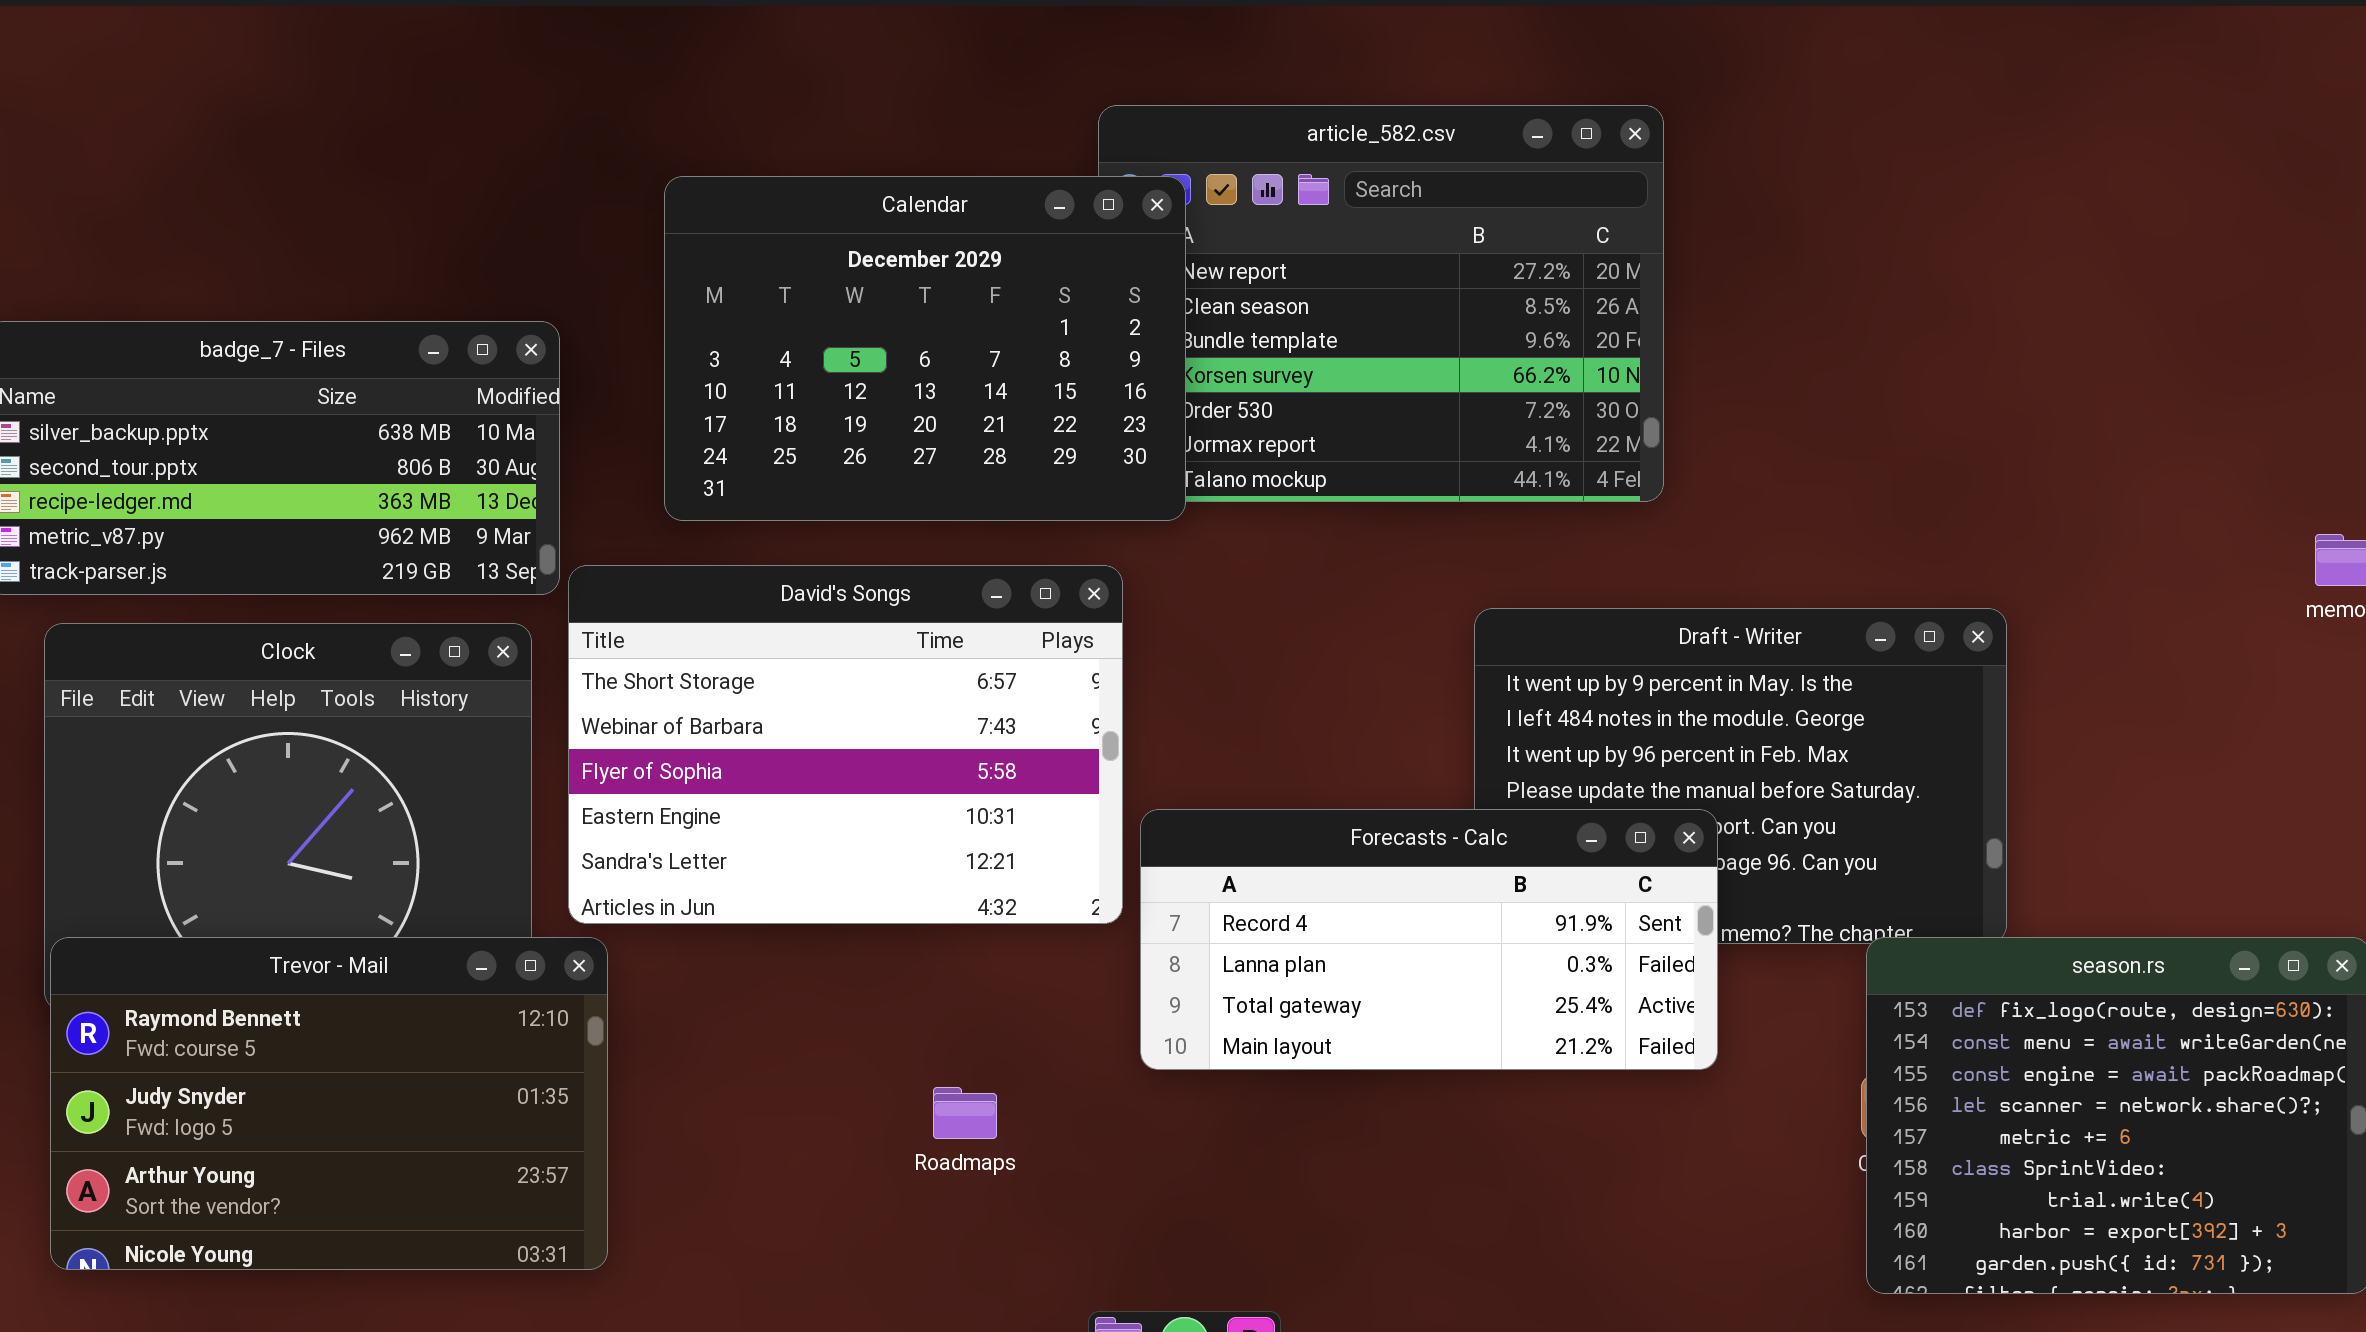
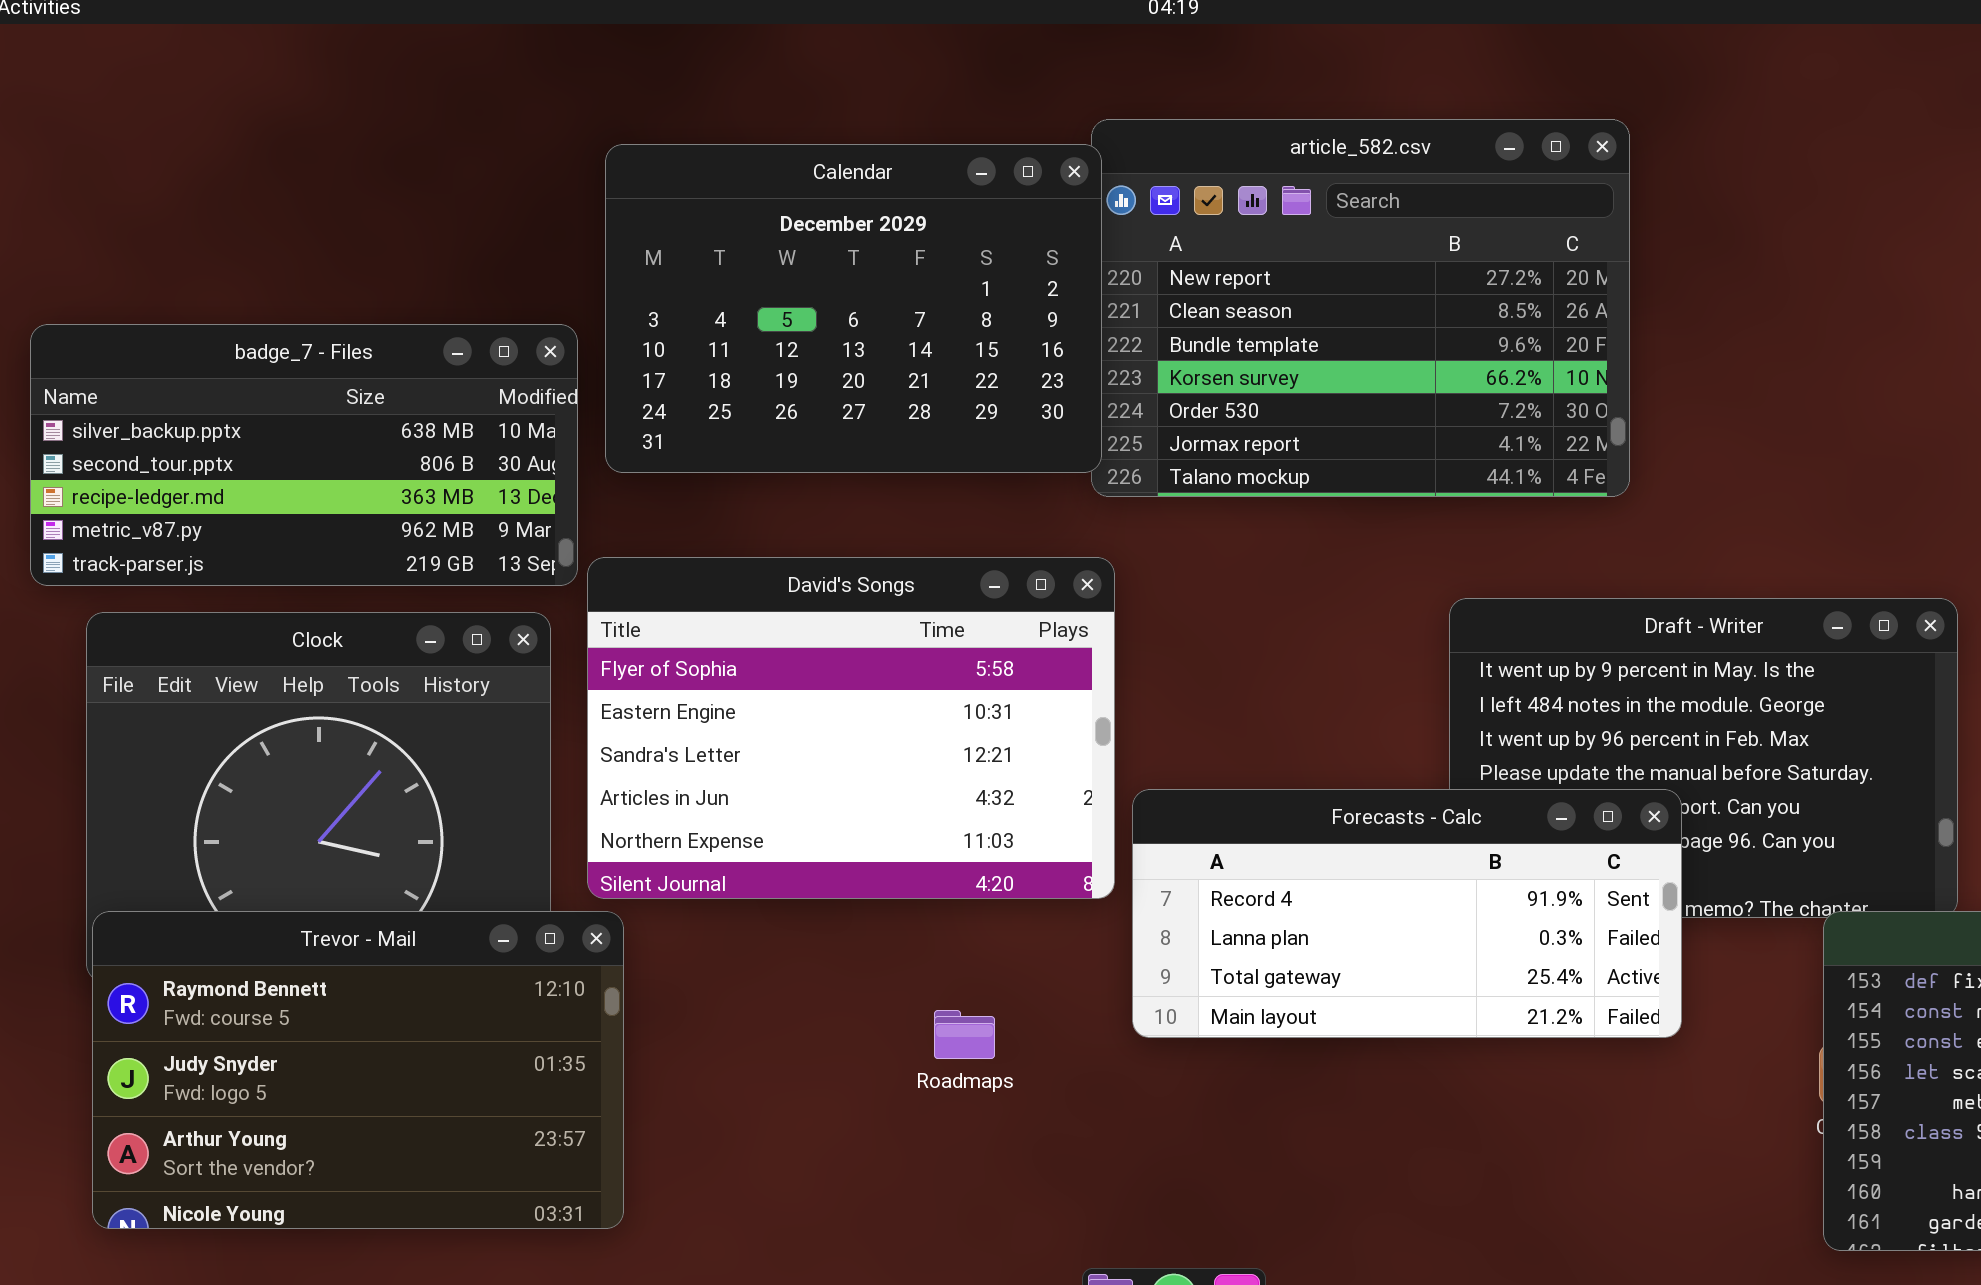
Calendar: [664,176,1186,521] -> [605,144,1102,473], moved
David's Songs: [568,565,1123,924] -> [587,557,1115,899], scrolled down 2 rows
Roadmaps: [933,1087,997,1139] -> [934,1010,995,1059], moved

